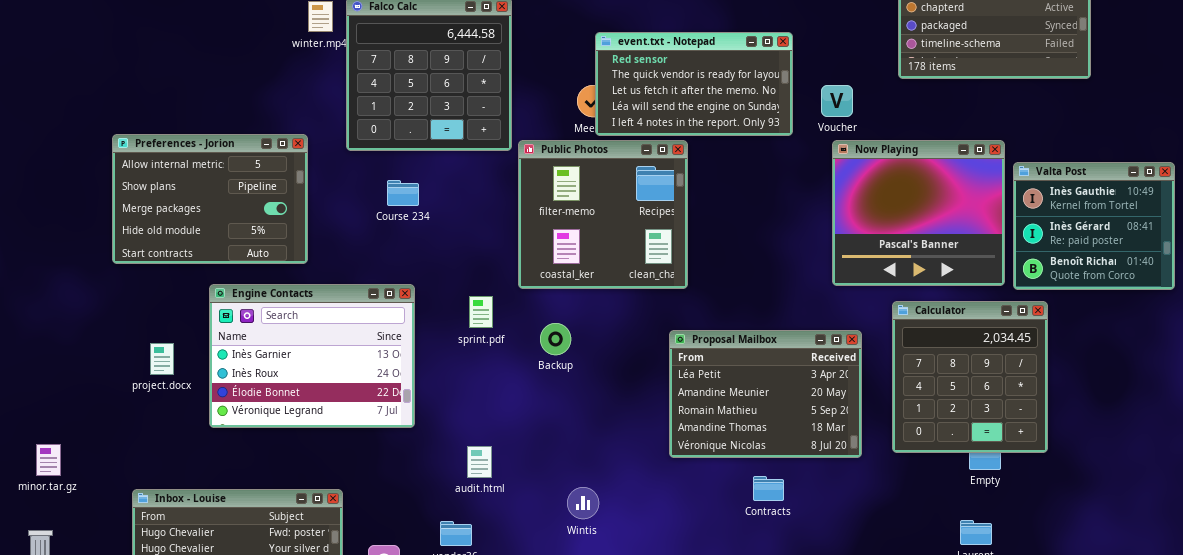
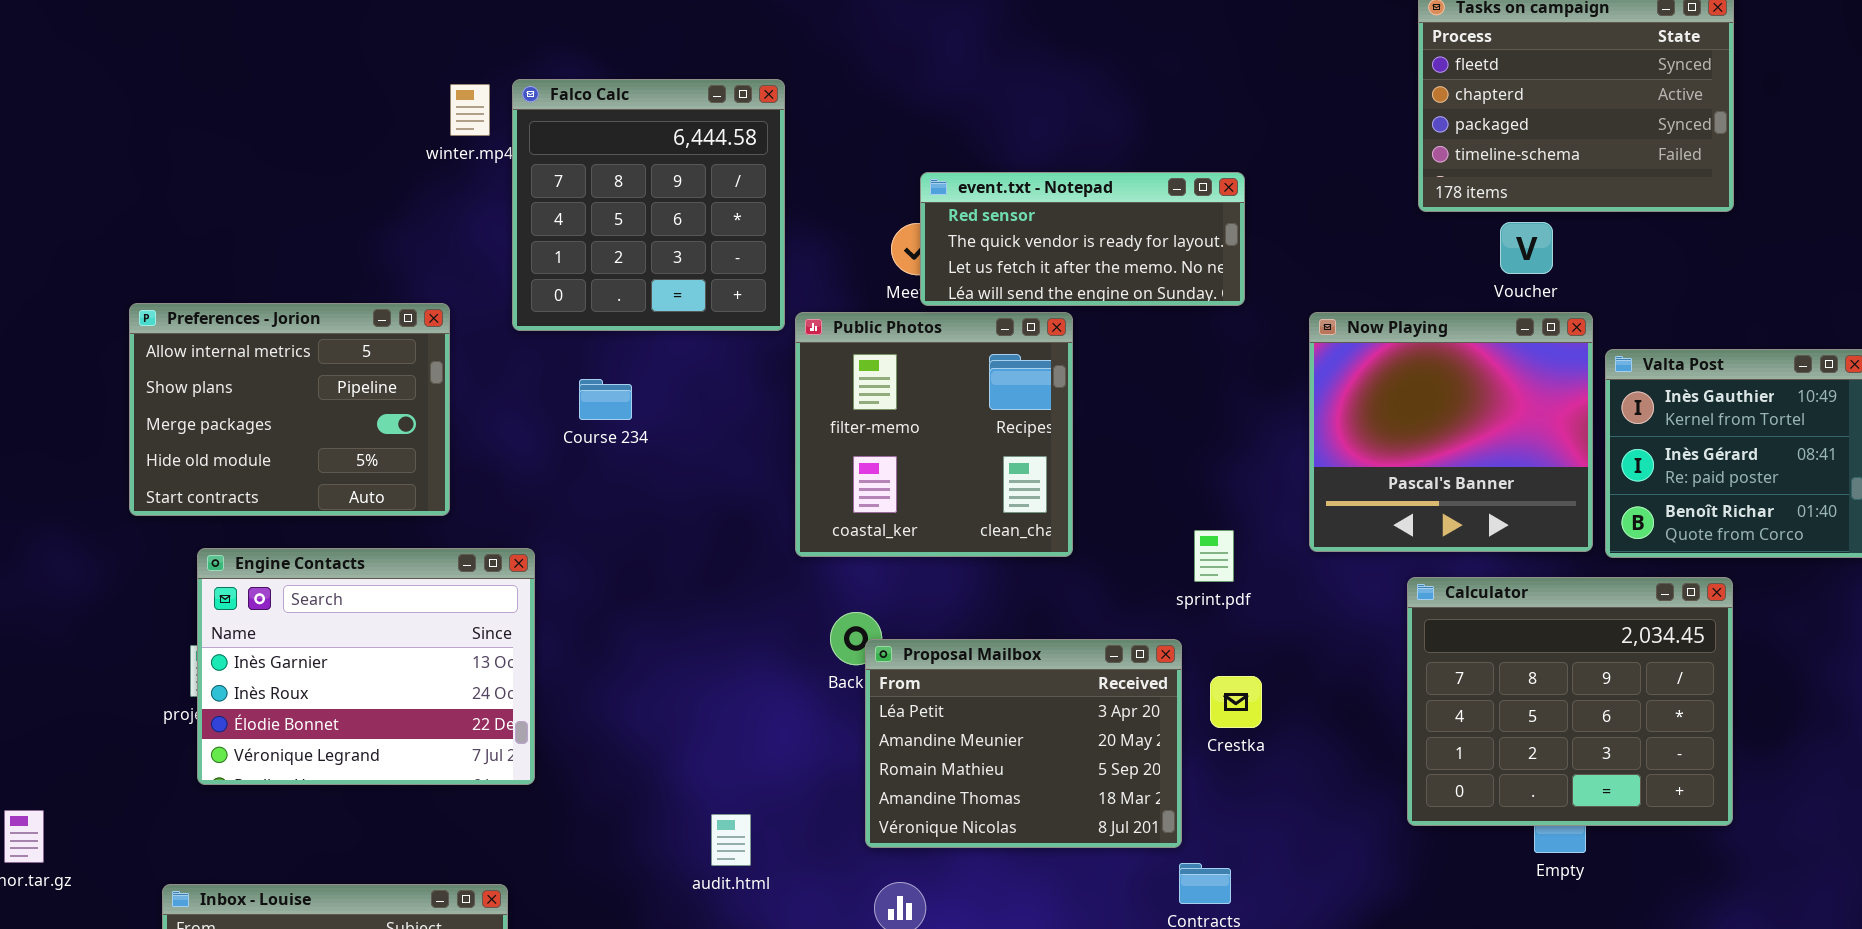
event.txt - Notepad: [595,32,793,136] -> [920,172,1245,306], resized
Voucher: [821,85,853,117] -> [1500,222,1553,274], moved
Engine Contacts: [209,284,415,428] -> [197,548,535,785], moved
sprint.pdf: [469,296,493,328] -> [1194,530,1234,582], moved
Calculator: [892,301,1048,453] -> [1407,577,1733,826], resized
Proposal Mailbox: [669,330,862,458] -> [865,639,1182,848], moved

